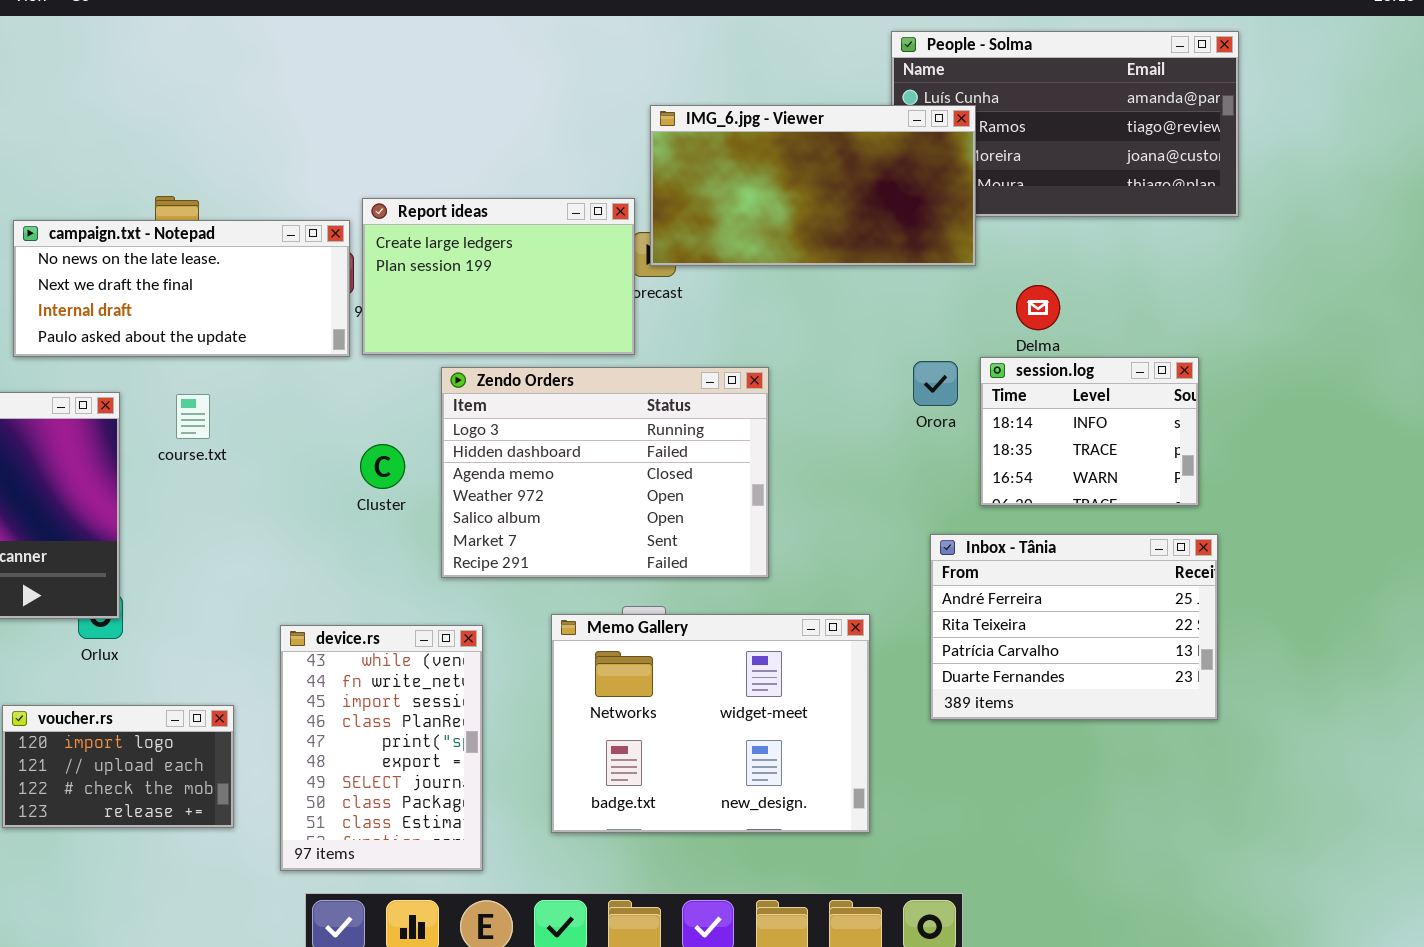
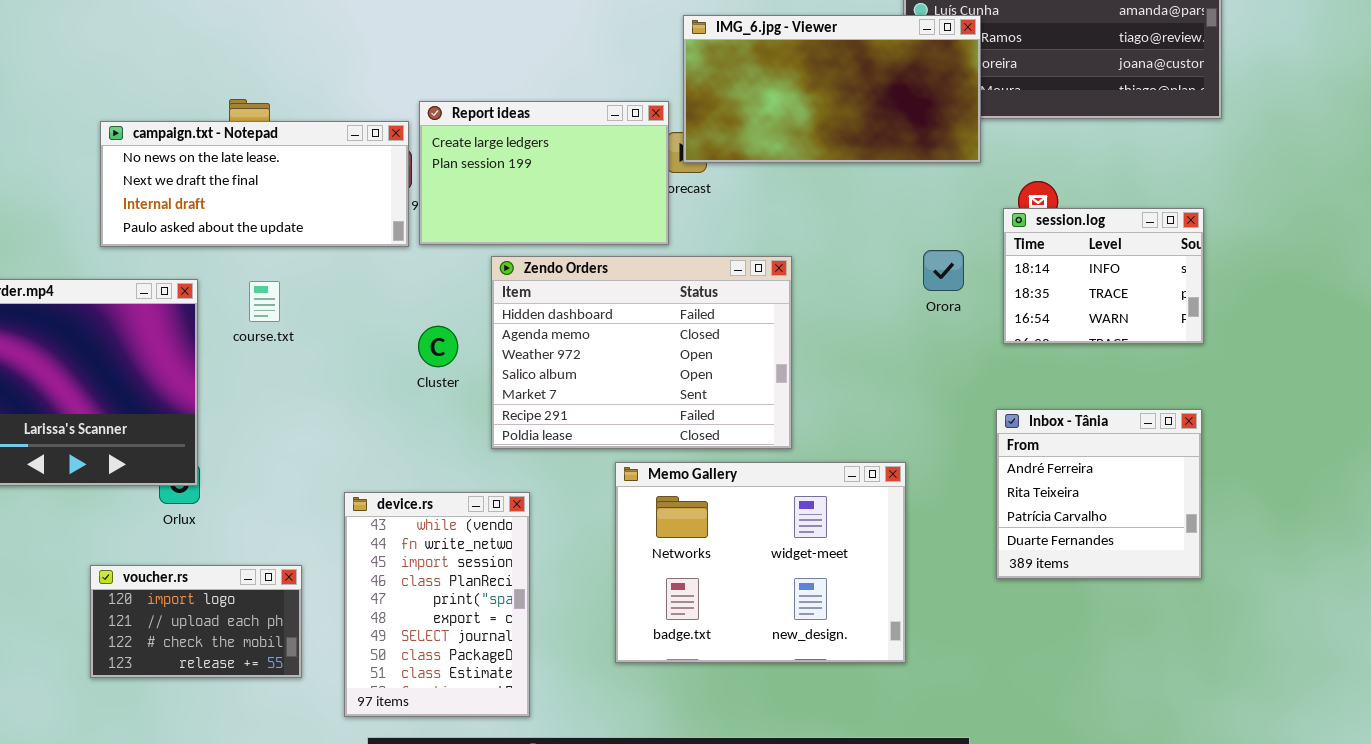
session.log: [980,357,1199,506] -> [1003,208,1204,344], moved
Zendo Orders: [441,367,769,578] -> [491,256,792,449], scrolled down 1 row
Inbox - Tânia: [930,534,1218,720] -> [996,409,1202,579], resized
Memo Gallery: [551,614,870,833] -> [615,462,906,663], moved

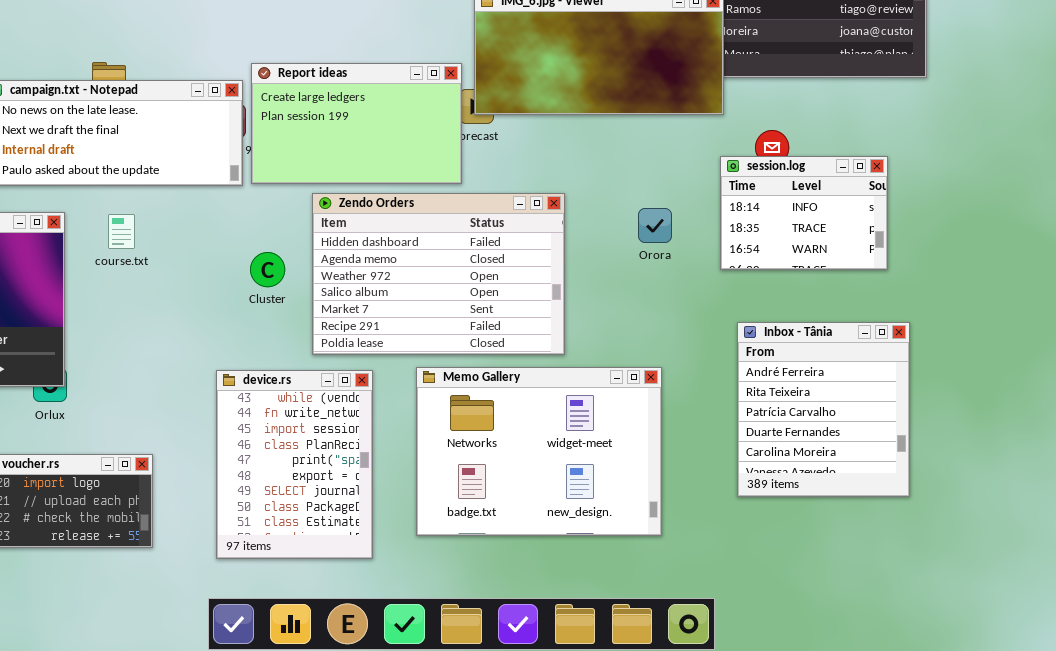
session.log: [1003,208,1204,344] -> [720,156,888,270], moved
Orora: [923,250,964,291] -> [638,208,672,243], moved
Inbox - Tânia: [996,409,1202,579] -> [737,322,910,497], resized
device.rs: [344,492,530,717] -> [216,370,373,559], moved

